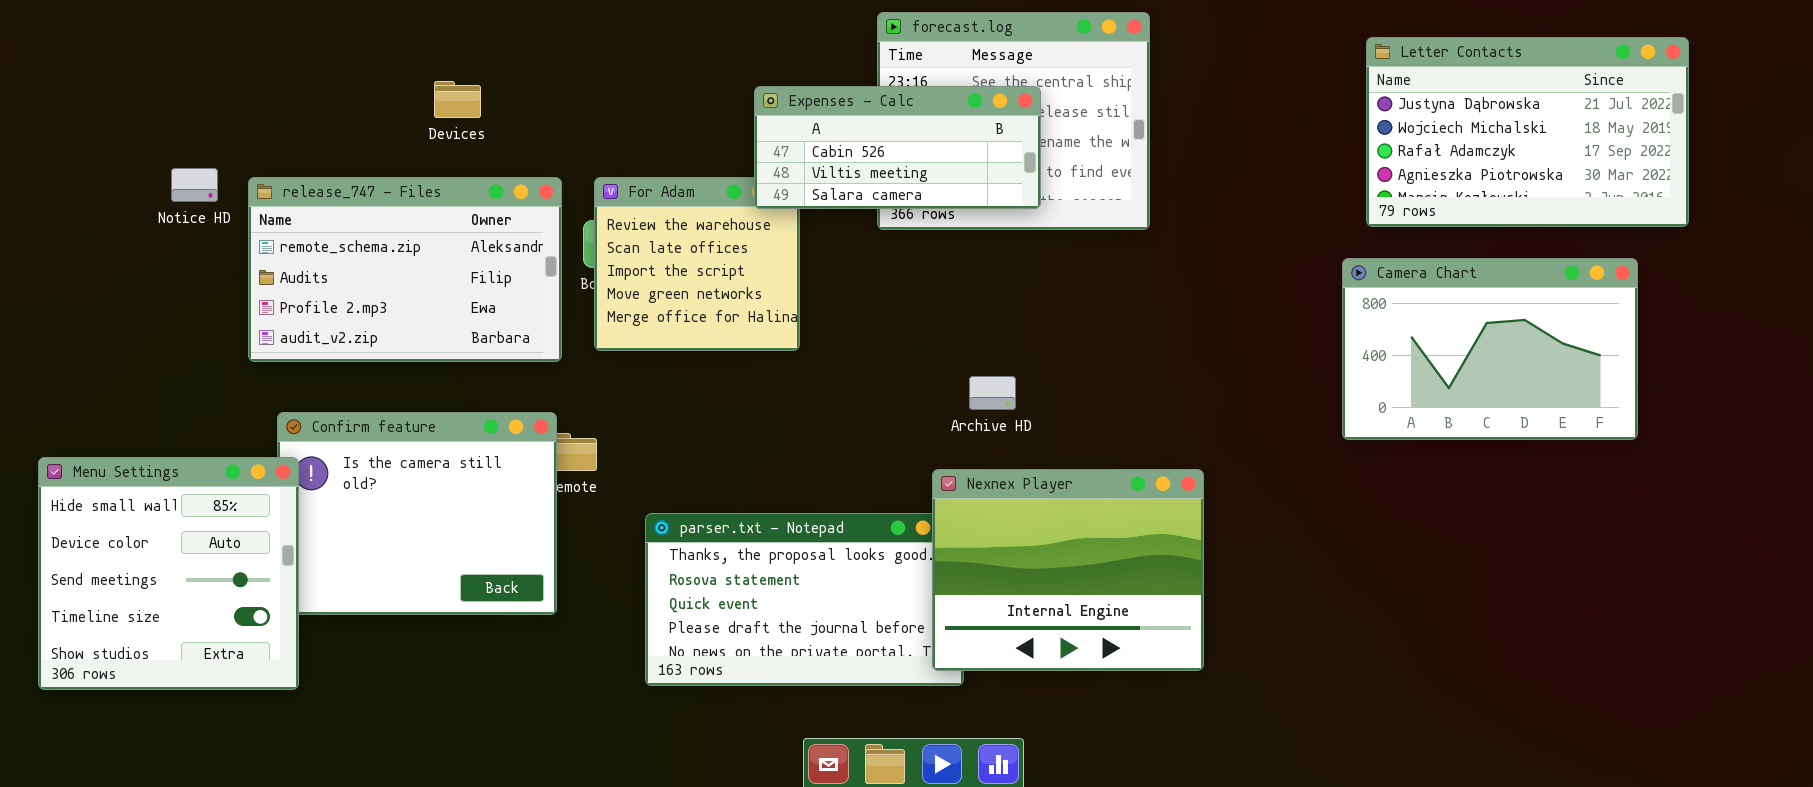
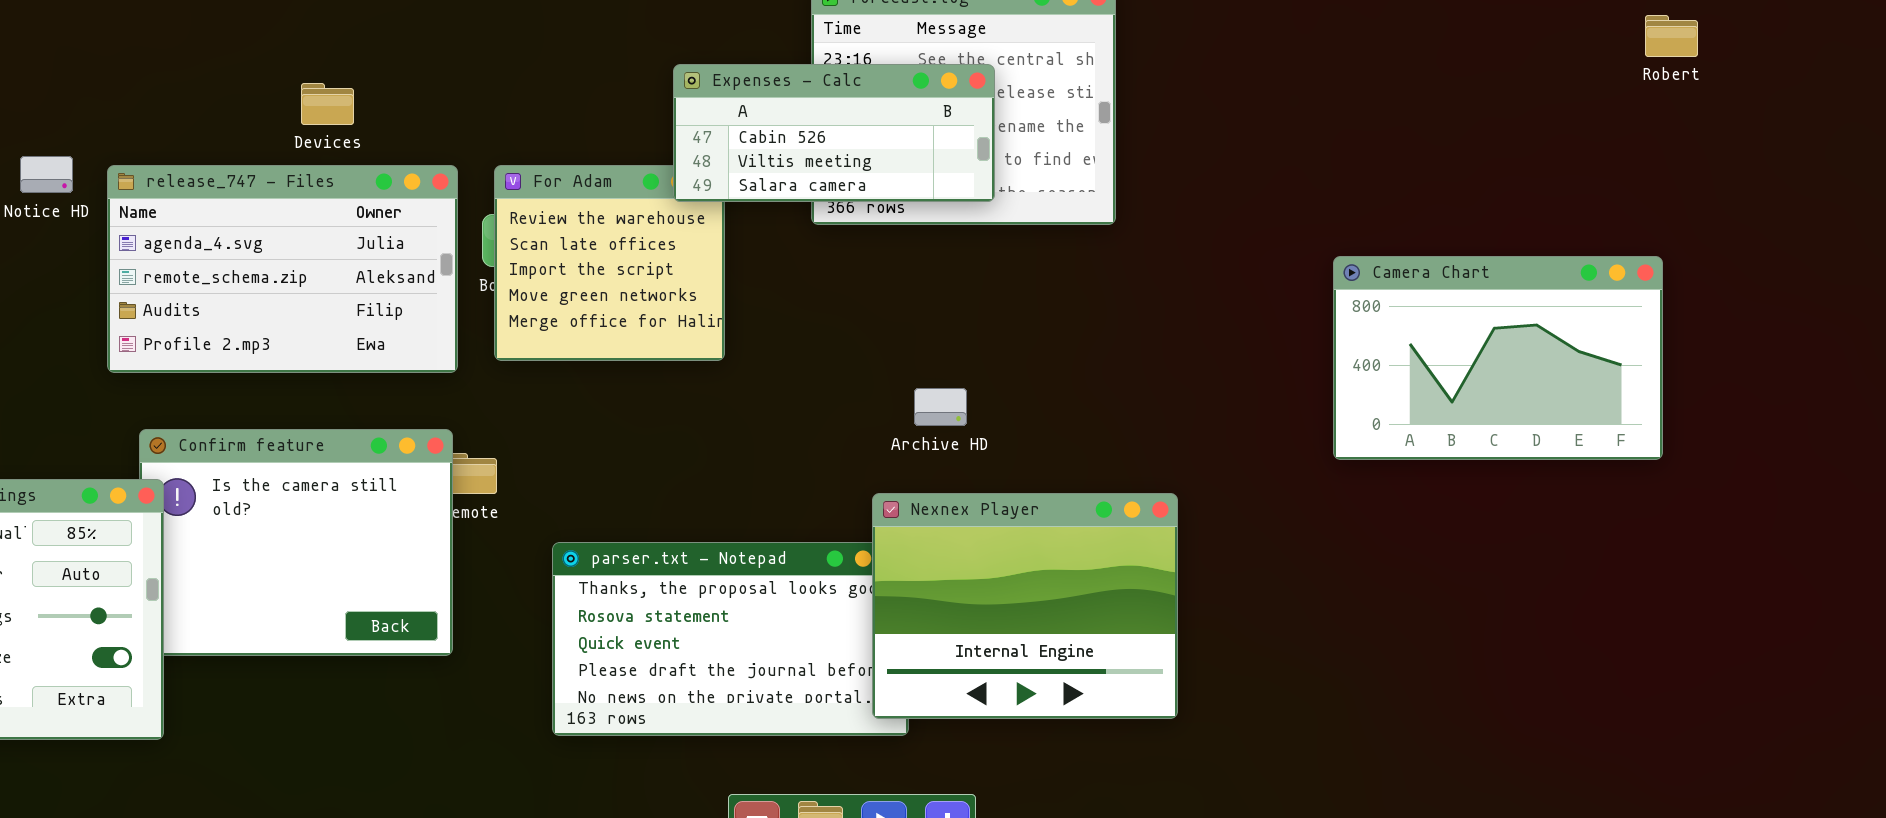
Letter Contacts: [1366,37,1689,227] -> none, closed
Devices: [434,81,481,118] -> [301,83,354,125], moved
release_747 - Files: [248,177,562,362] -> [107,165,458,373], scrolled up 1 row

